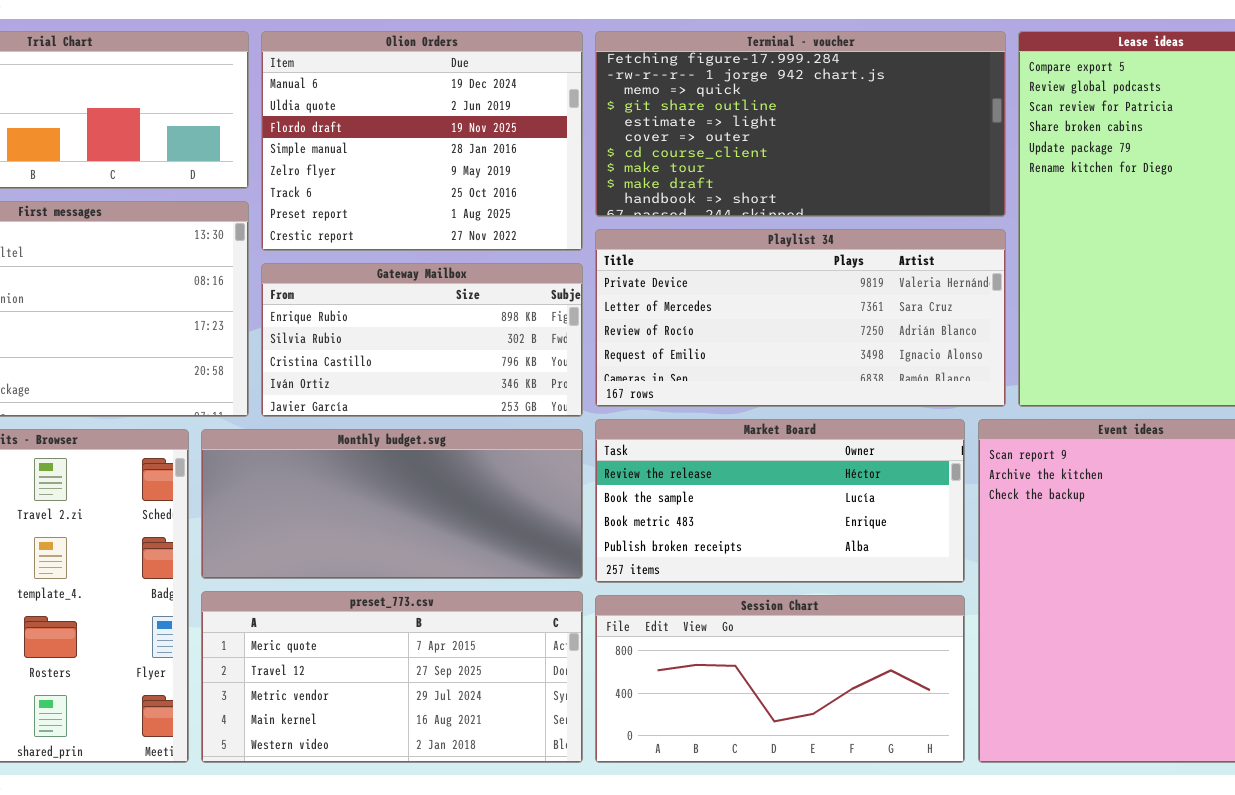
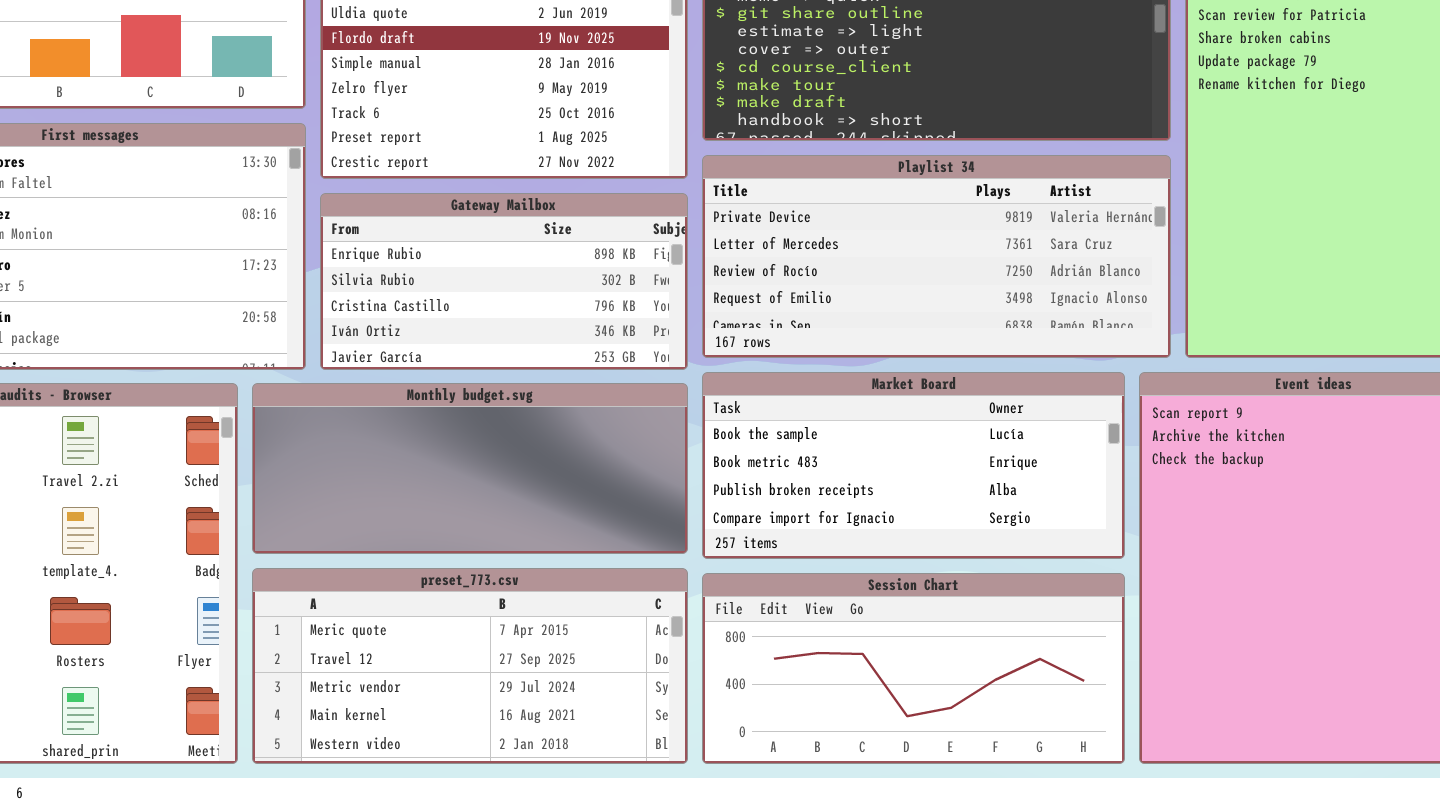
Market Board: [595,419,965,583] -> [702,372,1125,559], scrolled down 1 row

